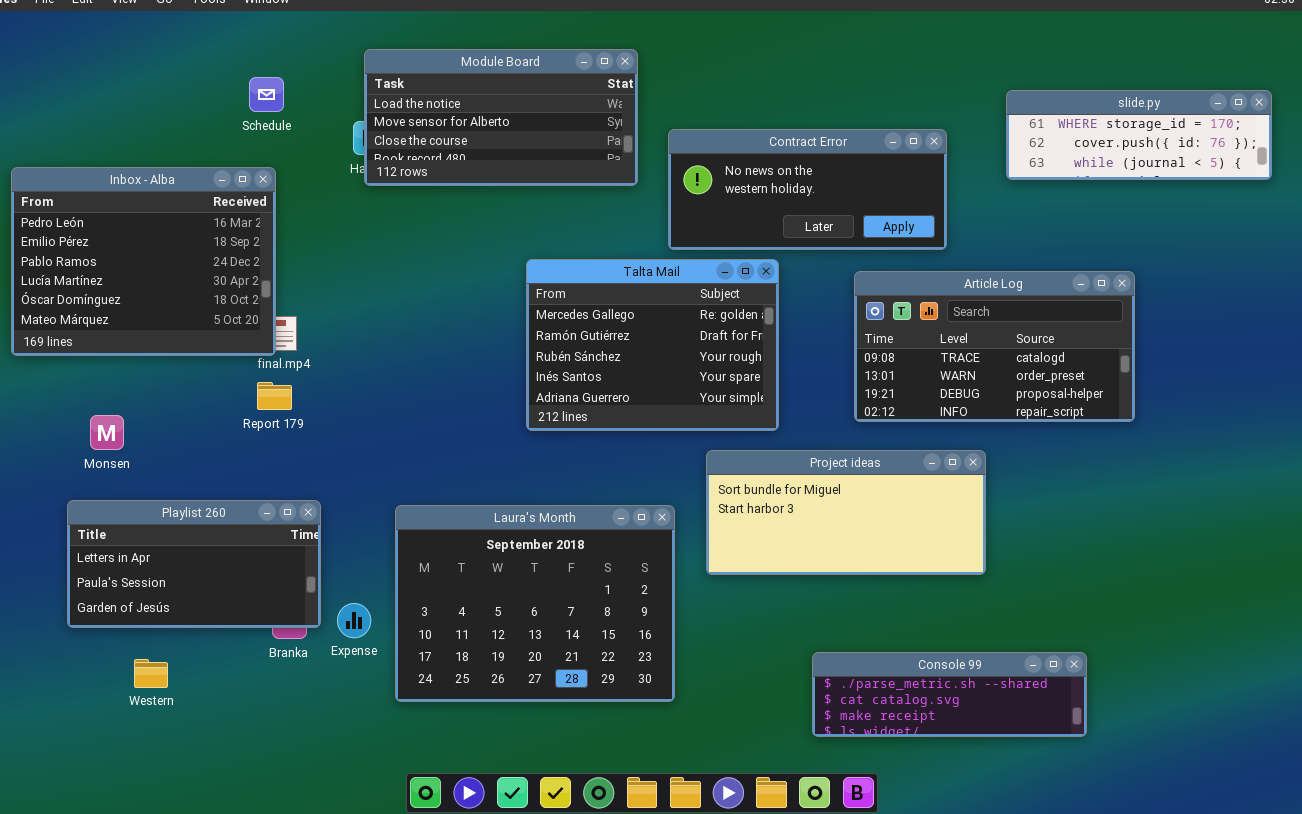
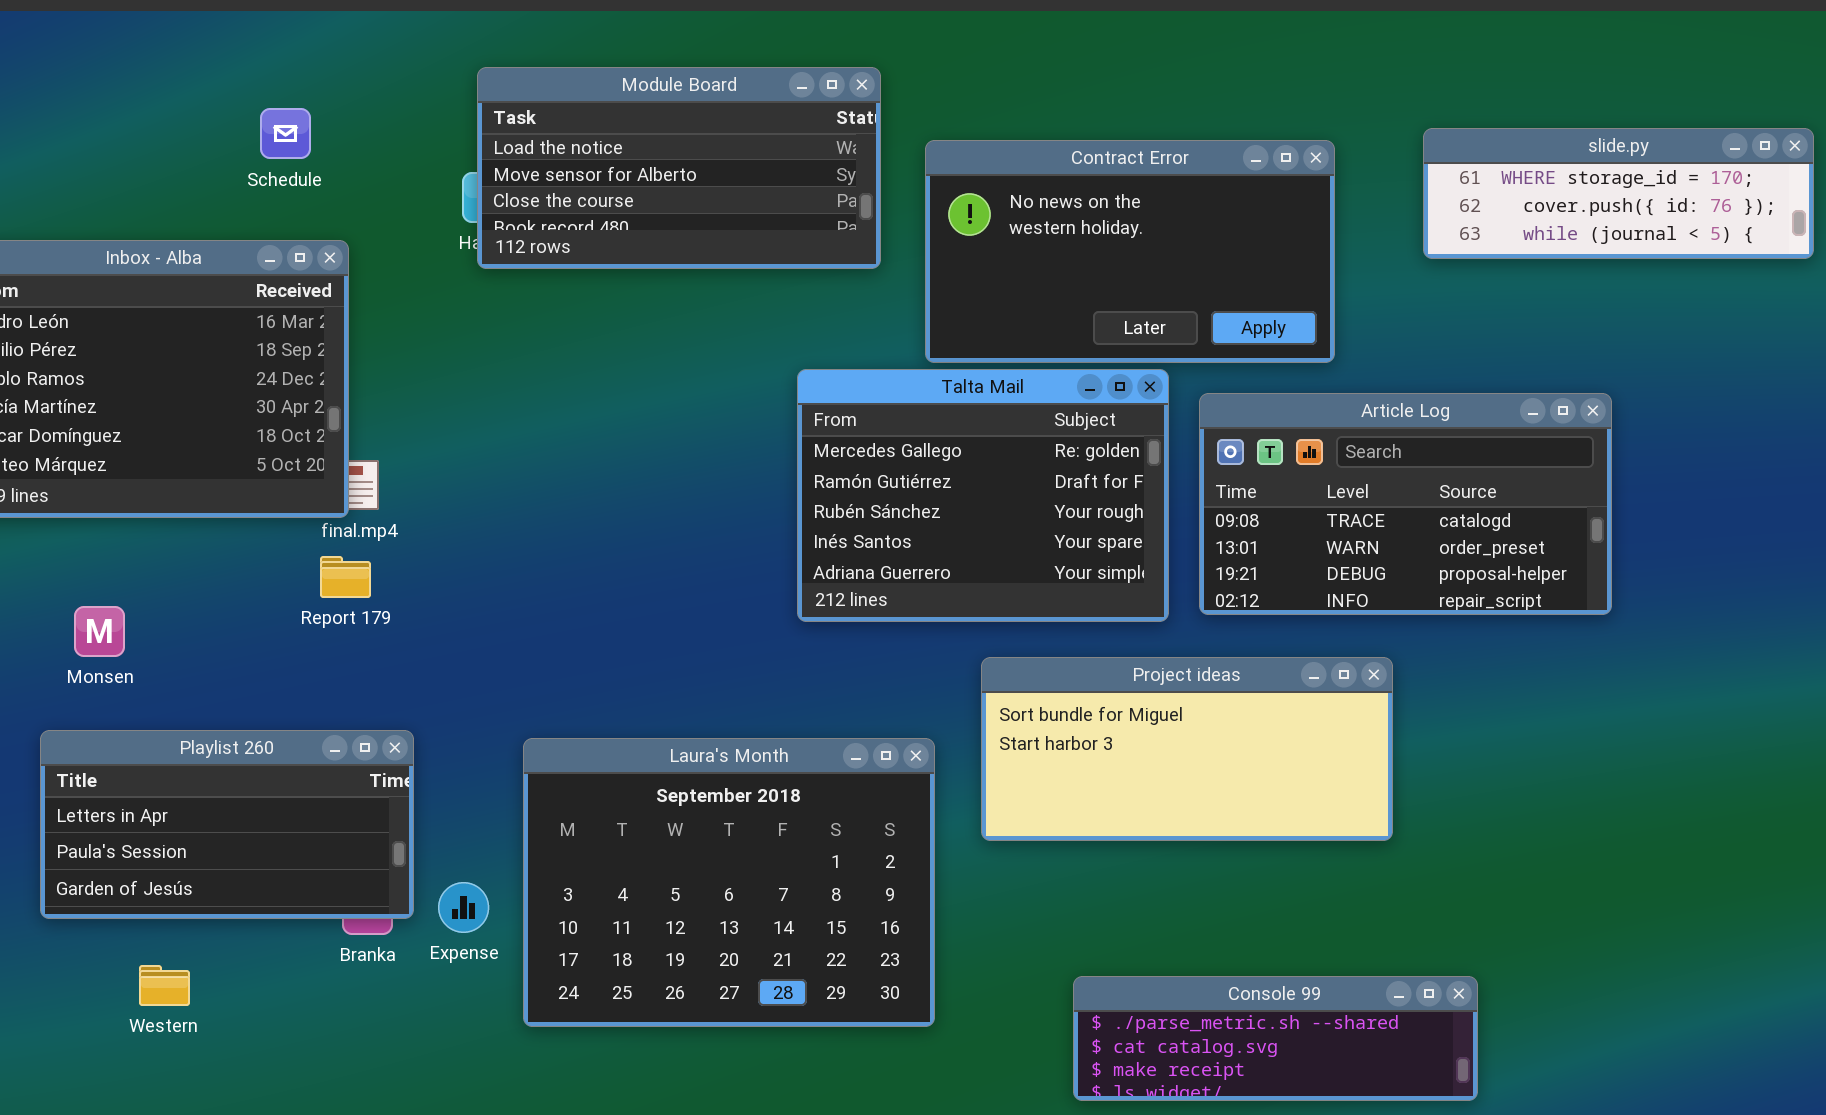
Schedule: [249,77,284,112] -> [260,108,311,159], moved
Contract Error: [668,129,947,250] -> [925,140,1335,363], resized
Talta Mail: [526,259,779,431] -> [797,369,1169,622], moved
Console 99: [812,652,1087,737] -> [1073,976,1478,1101], moved

